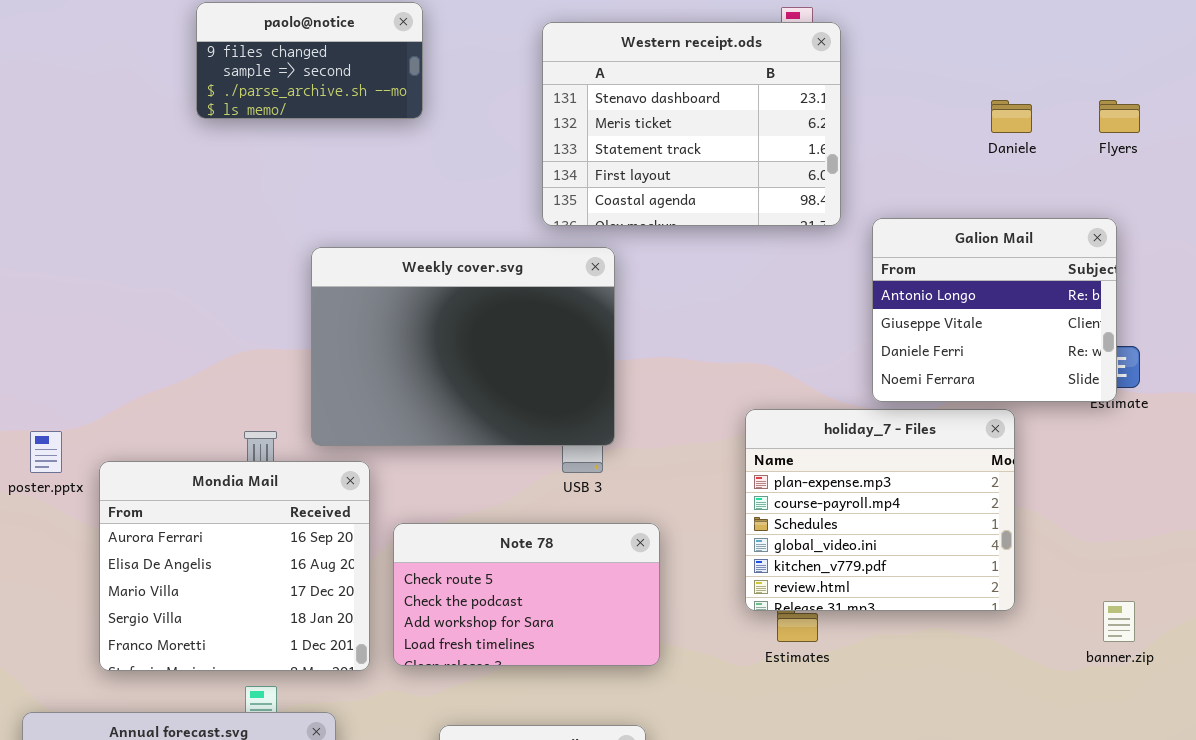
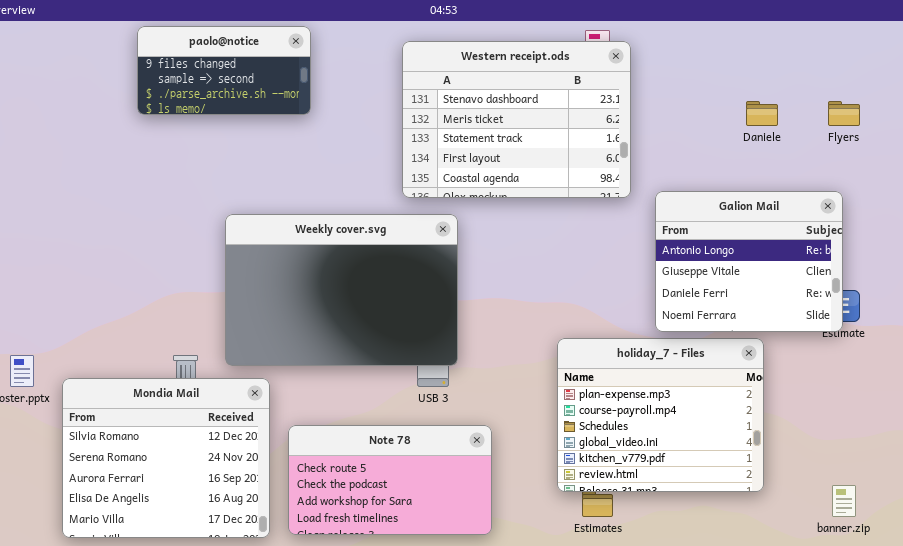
Mondia Mail: [99,461,370,671] -> [62,378,270,538], scrolled up 2 rows

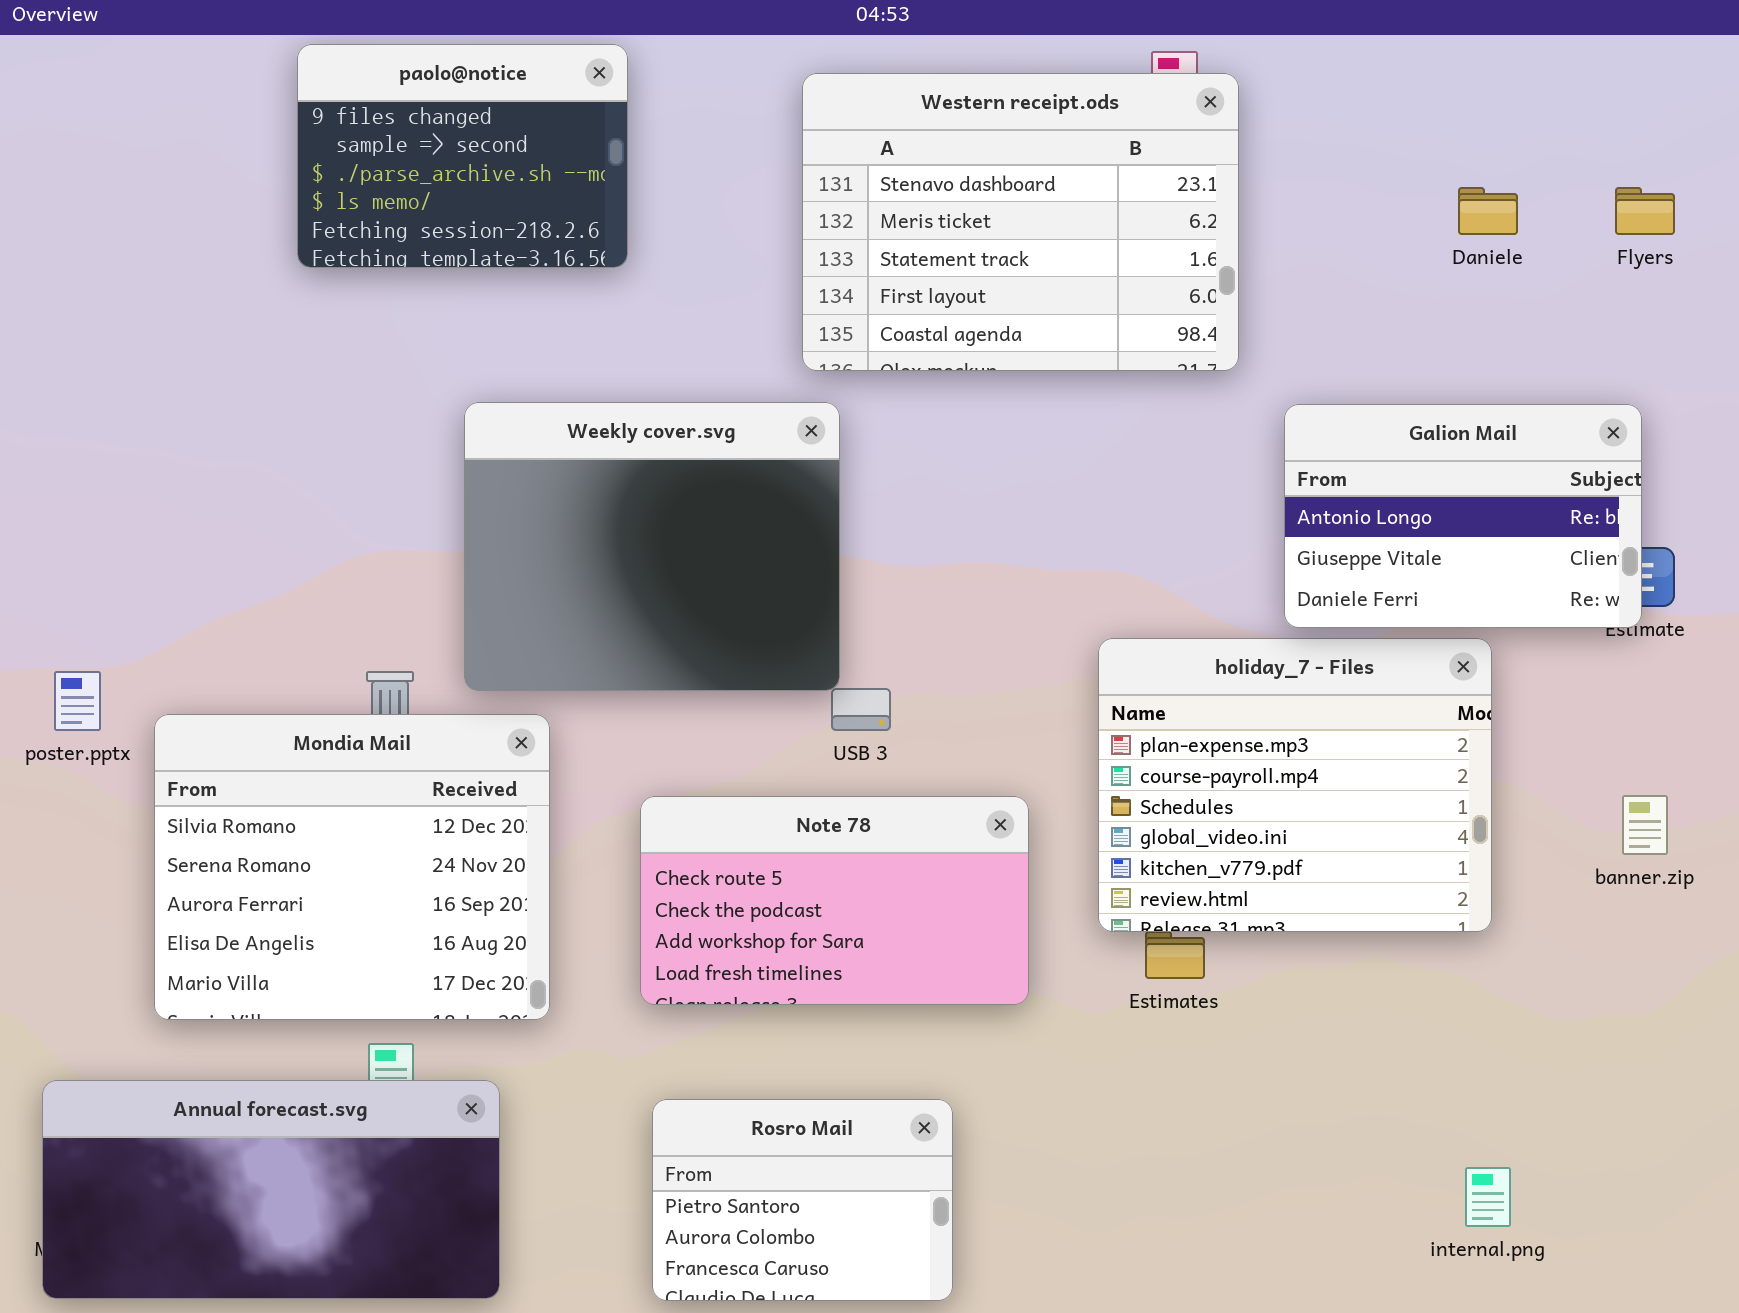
paolo@notice: [137,26,311,115] -> [297,44,628,268], resized
Galion Mail: [655,191,843,332] -> [1284,404,1642,628], resized
Weekly cover.svg: [225,214,458,366] -> [464,402,840,691], resized
Note 78: [288,425,492,535] -> [640,796,1029,1005], moved
banner.zip: [832,485,856,517] -> [1622,795,1668,855], moved

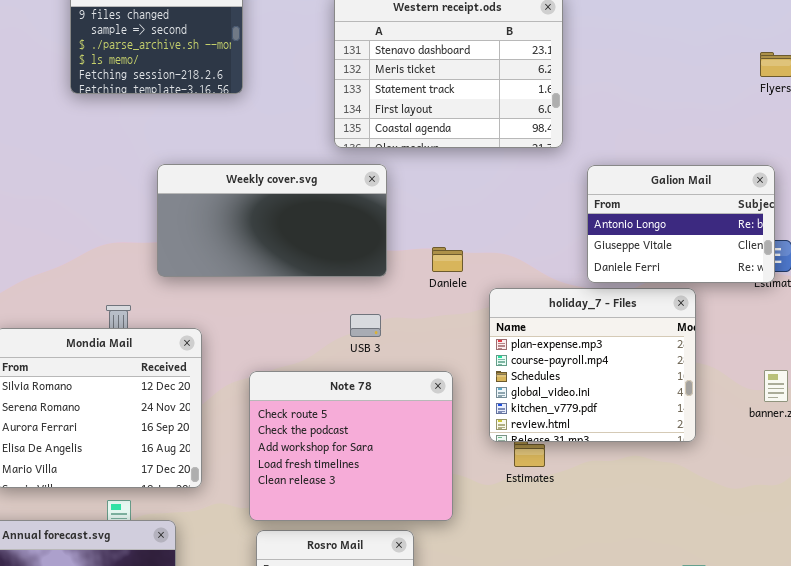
Daniele: [1458,187,1518,235] -> [432,247,463,272], moved
Weekly cover.svg: [464,402,840,691] -> [157,164,387,277], resized
Note 78: [640,796,1029,1005] -> [249,371,453,521], resized

